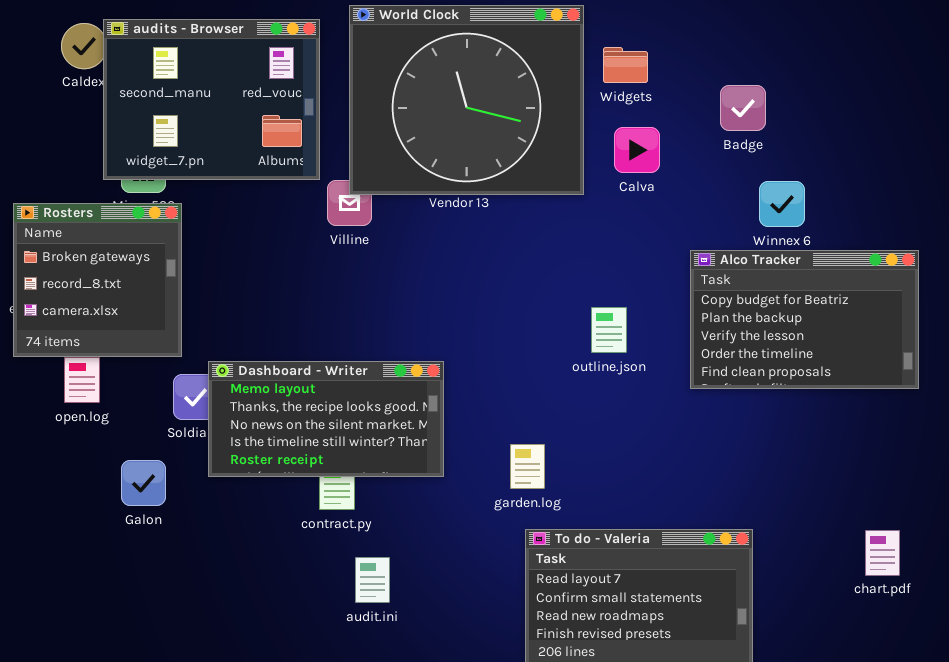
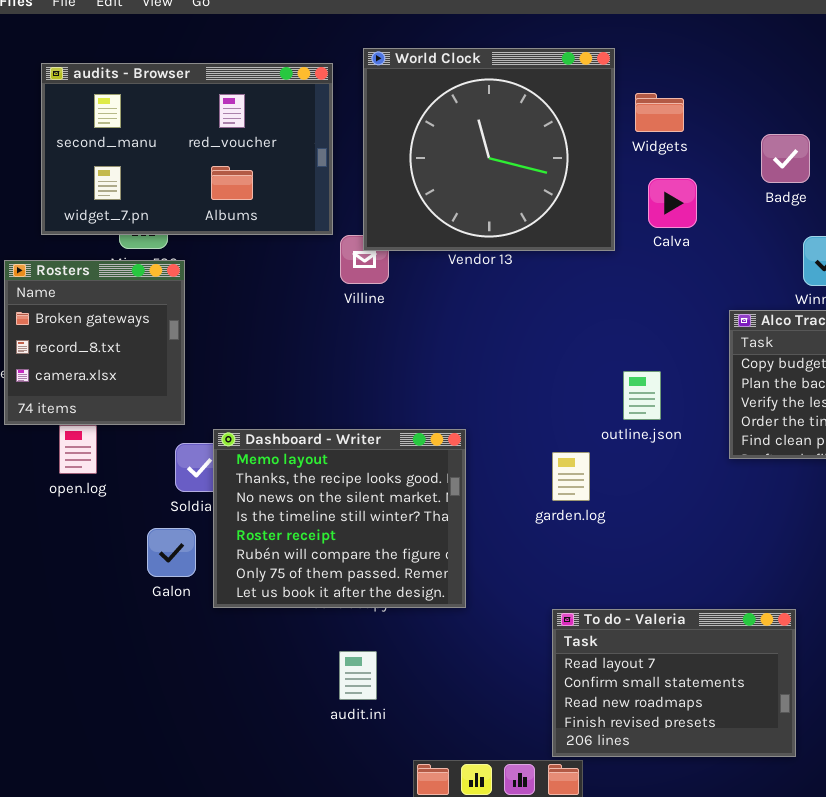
audits - Browser: [103,19,320,180] -> [41,63,333,235], resized
Dashboard - Writer: [208,361,444,477] -> [213,429,466,608], resized
garden.log: [510,444,545,489] -> [552,452,590,501], moved
Galon: [121,460,166,506] -> [147,528,196,577], moved
audit.ini: [355,557,390,603] -> [339,651,377,700], moved

